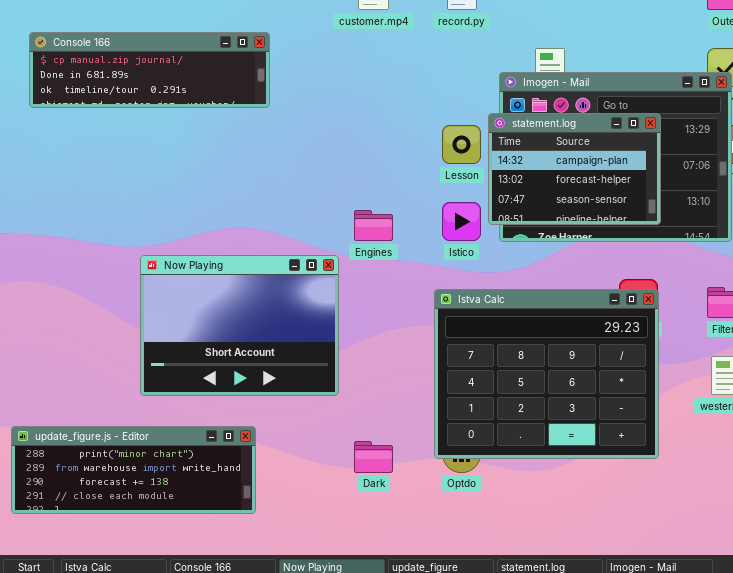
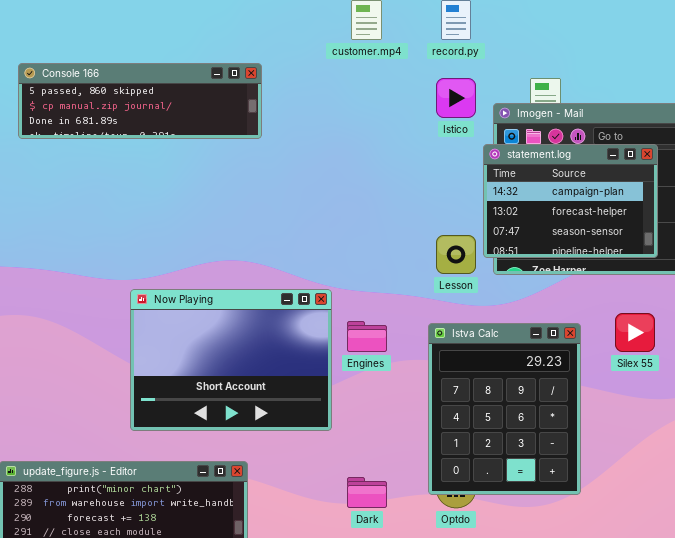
Console 166: [29,32,270,108] -> [18,63,262,139], scrolled up 1 row
Lesson: [442,125,481,164] -> [436,235,476,274], moved
Istico: [442,202,481,241] -> [436,78,476,118], moved
Engines: [354,210,393,241] -> [347,321,387,352], moved
Istva Calc: [434,289,659,459] -> [428,323,581,495], resized

